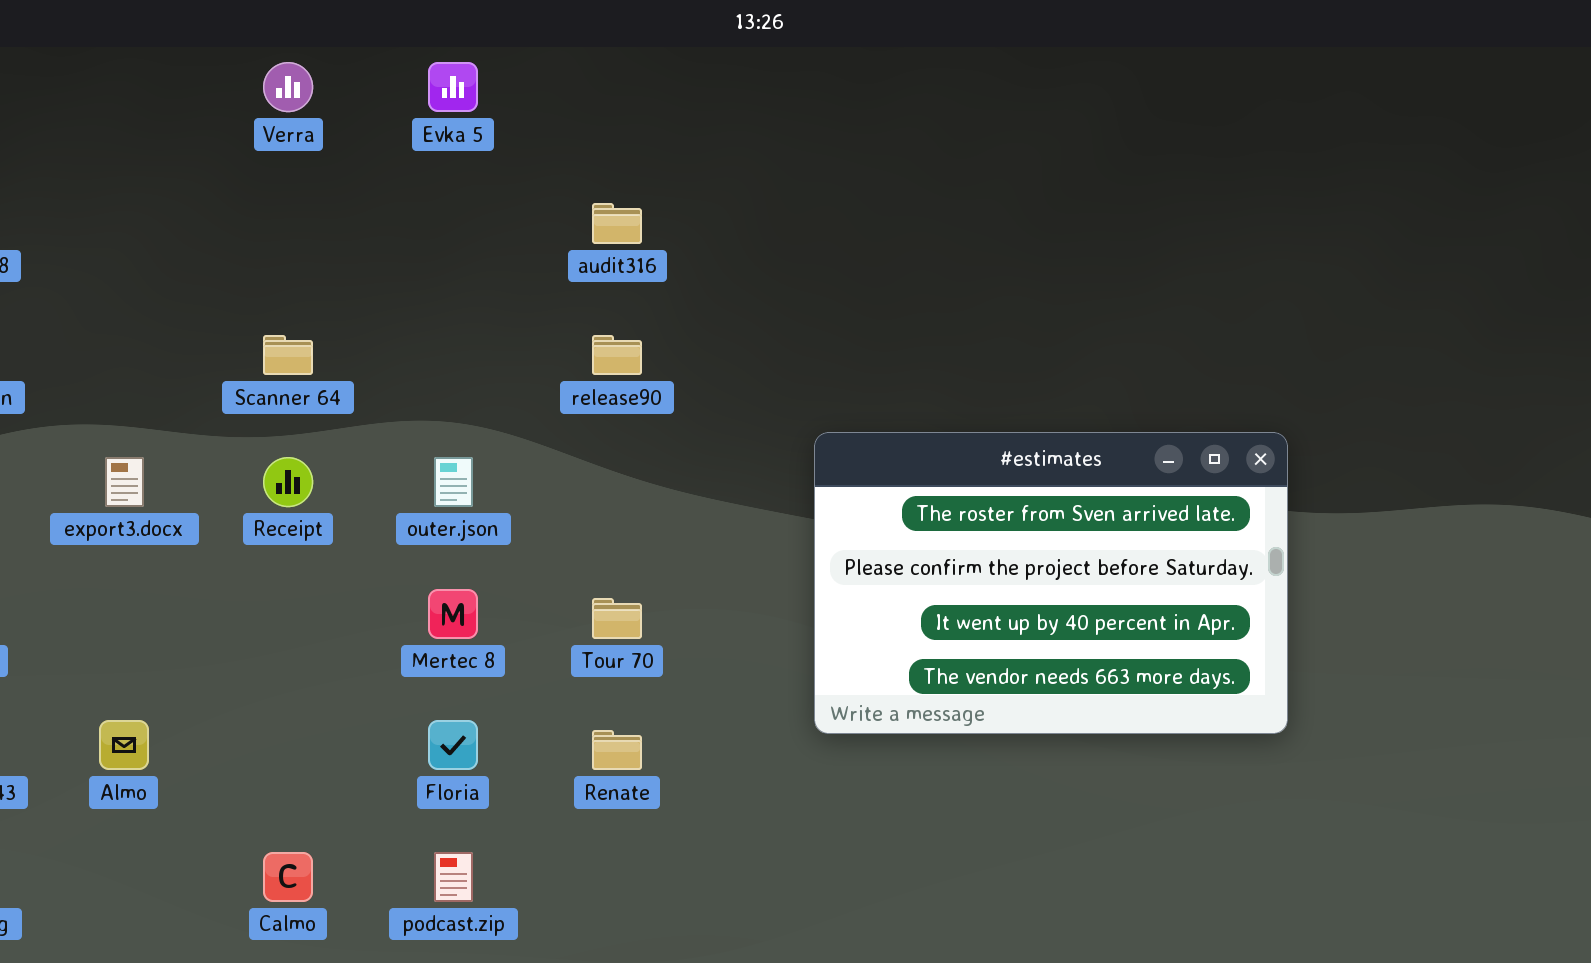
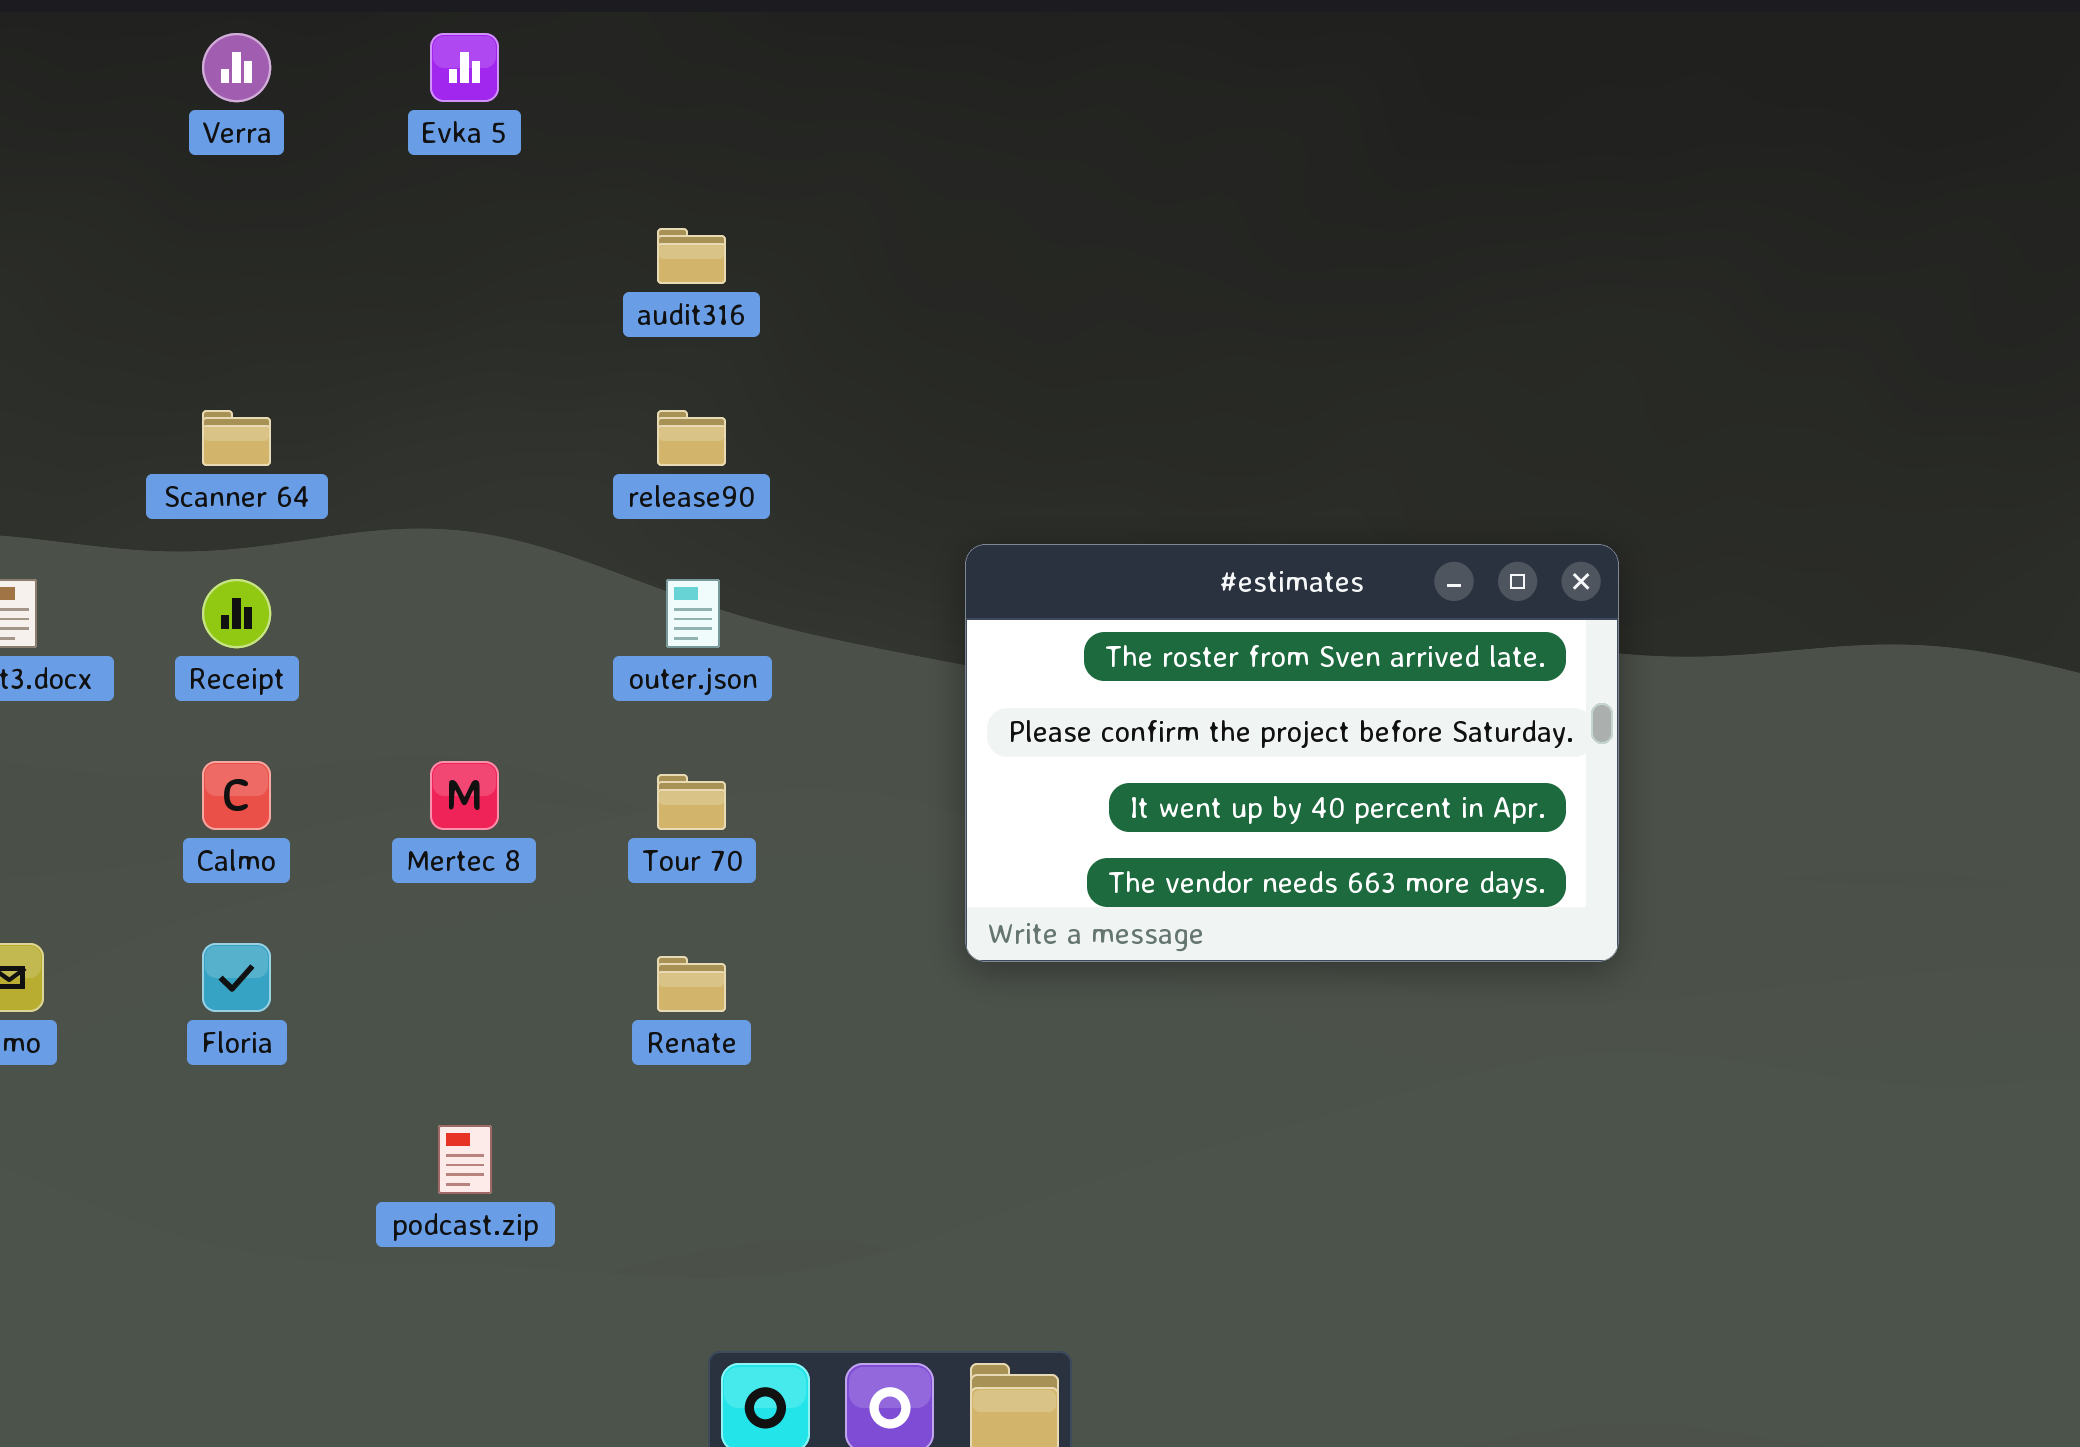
outer.json: [434,457,473,507] -> [666,579,720,648], moved
Floria: [428,720,478,770] -> [202,943,271,1012], moved
Calmo: [263,852,313,902] -> [202,761,271,830], moved

